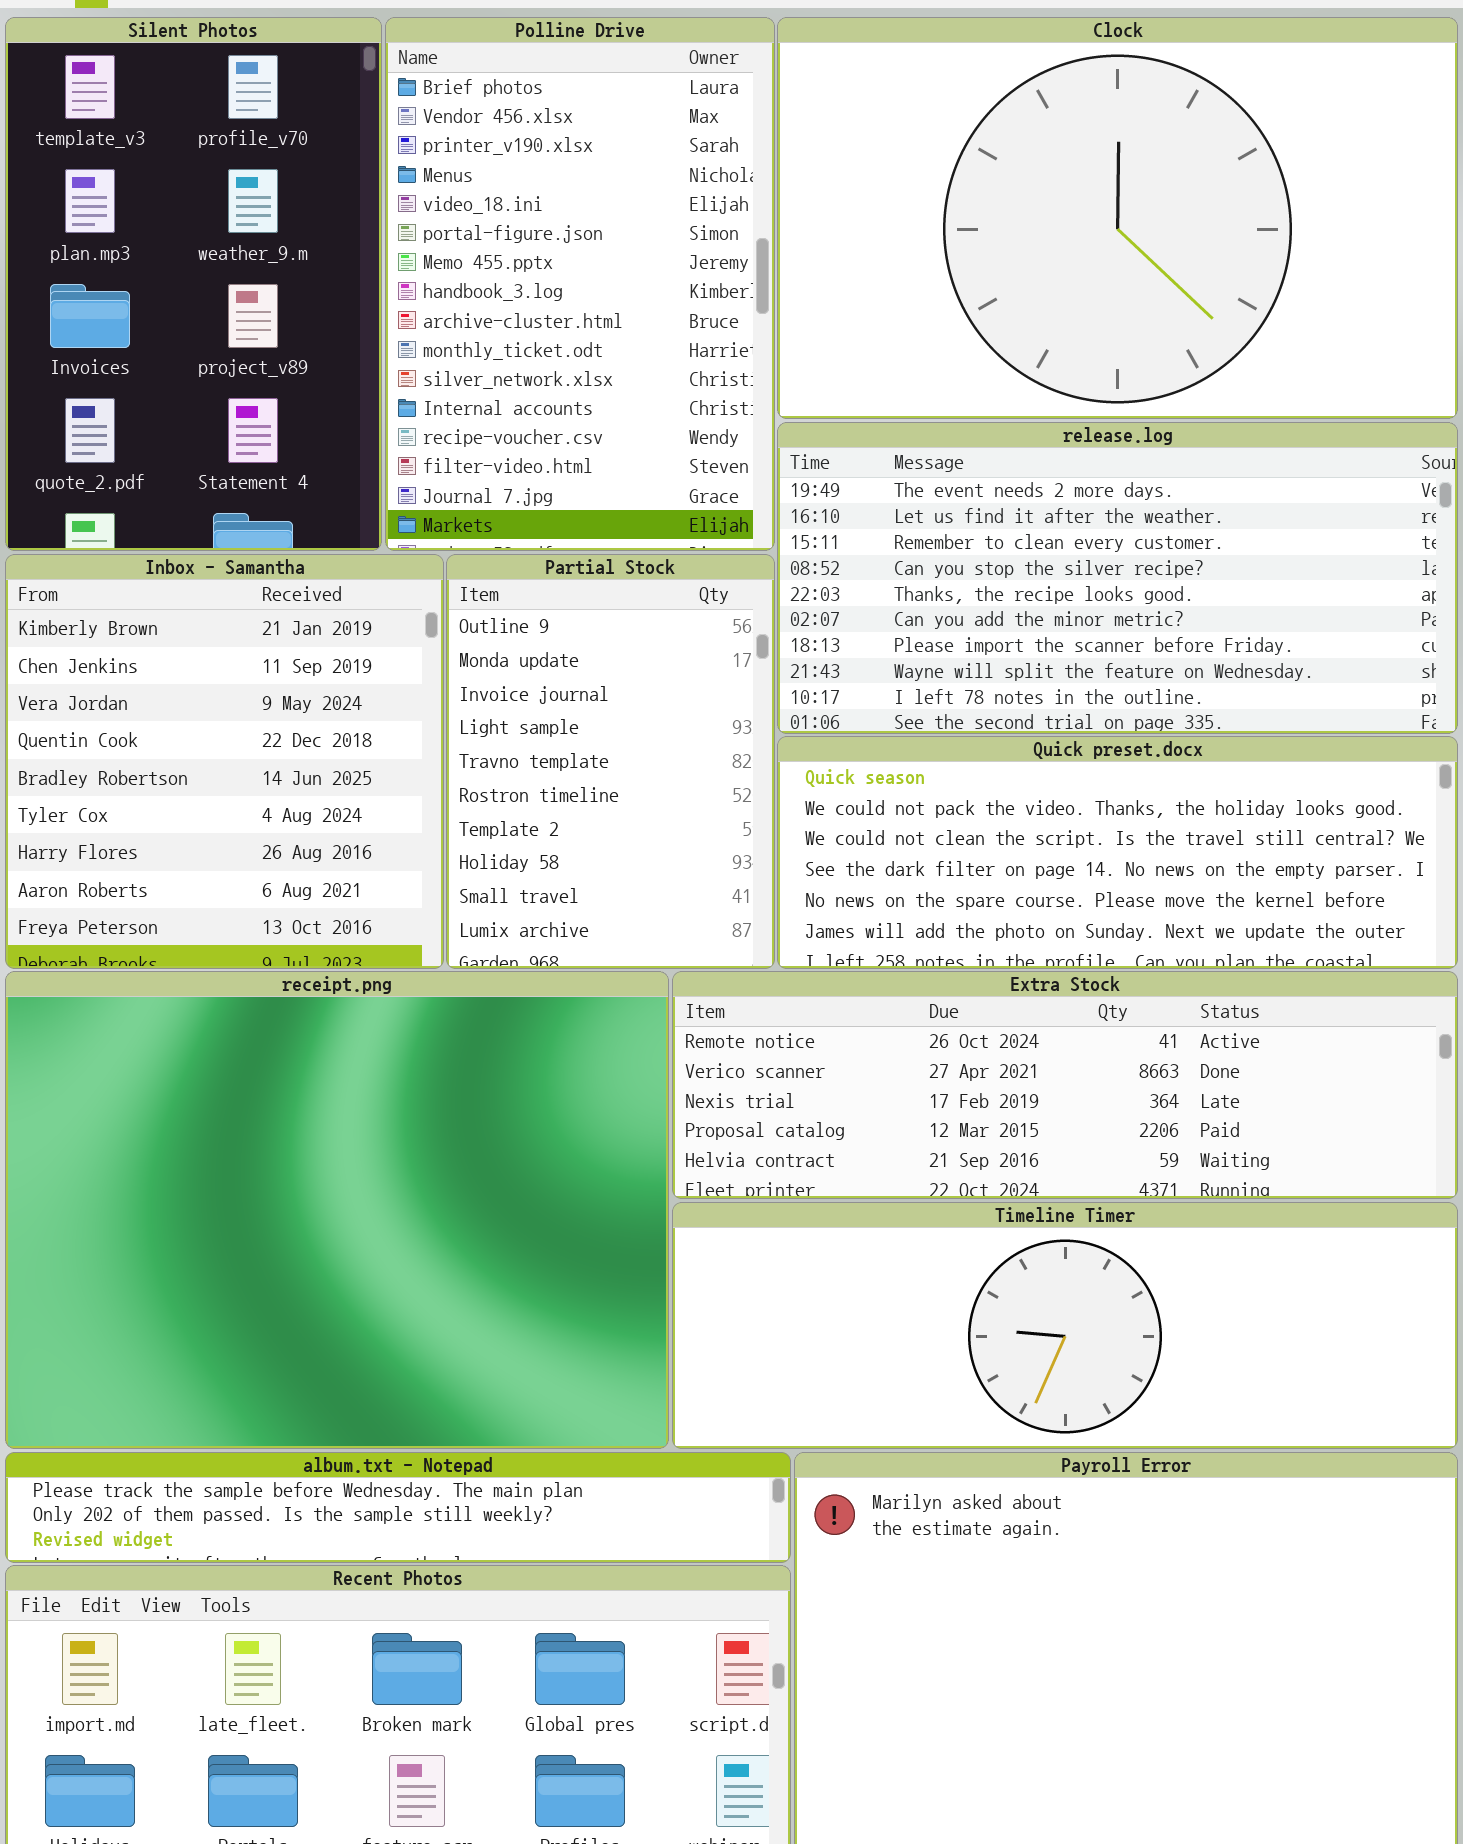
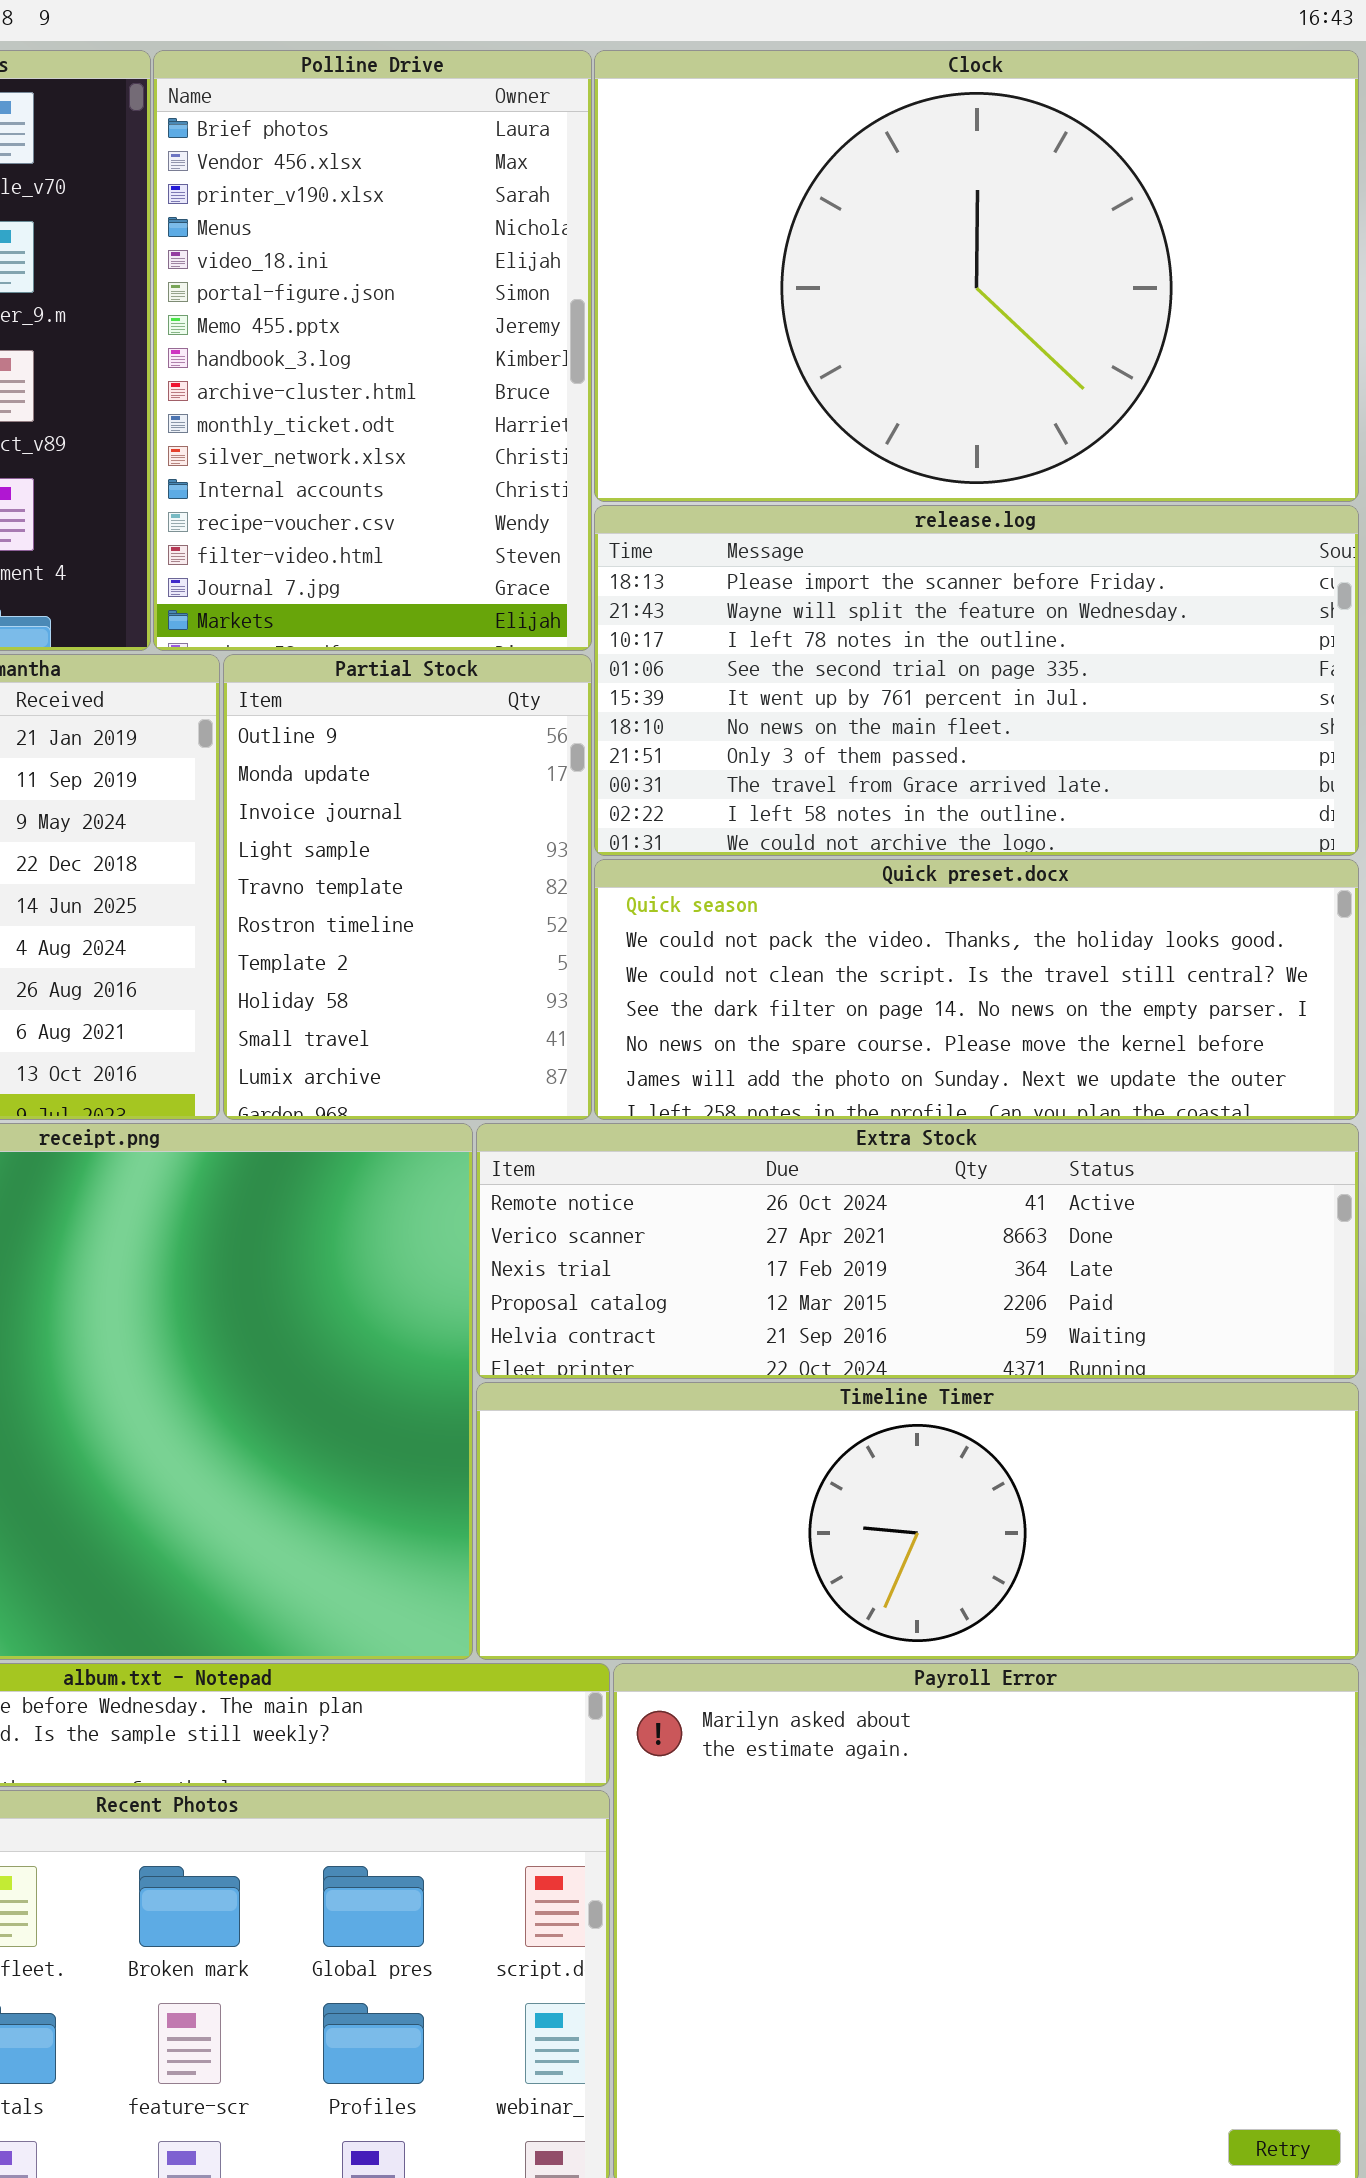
release.log: [777,422,1458,734] -> [594,505,1359,856], scrolled down 6 rows

